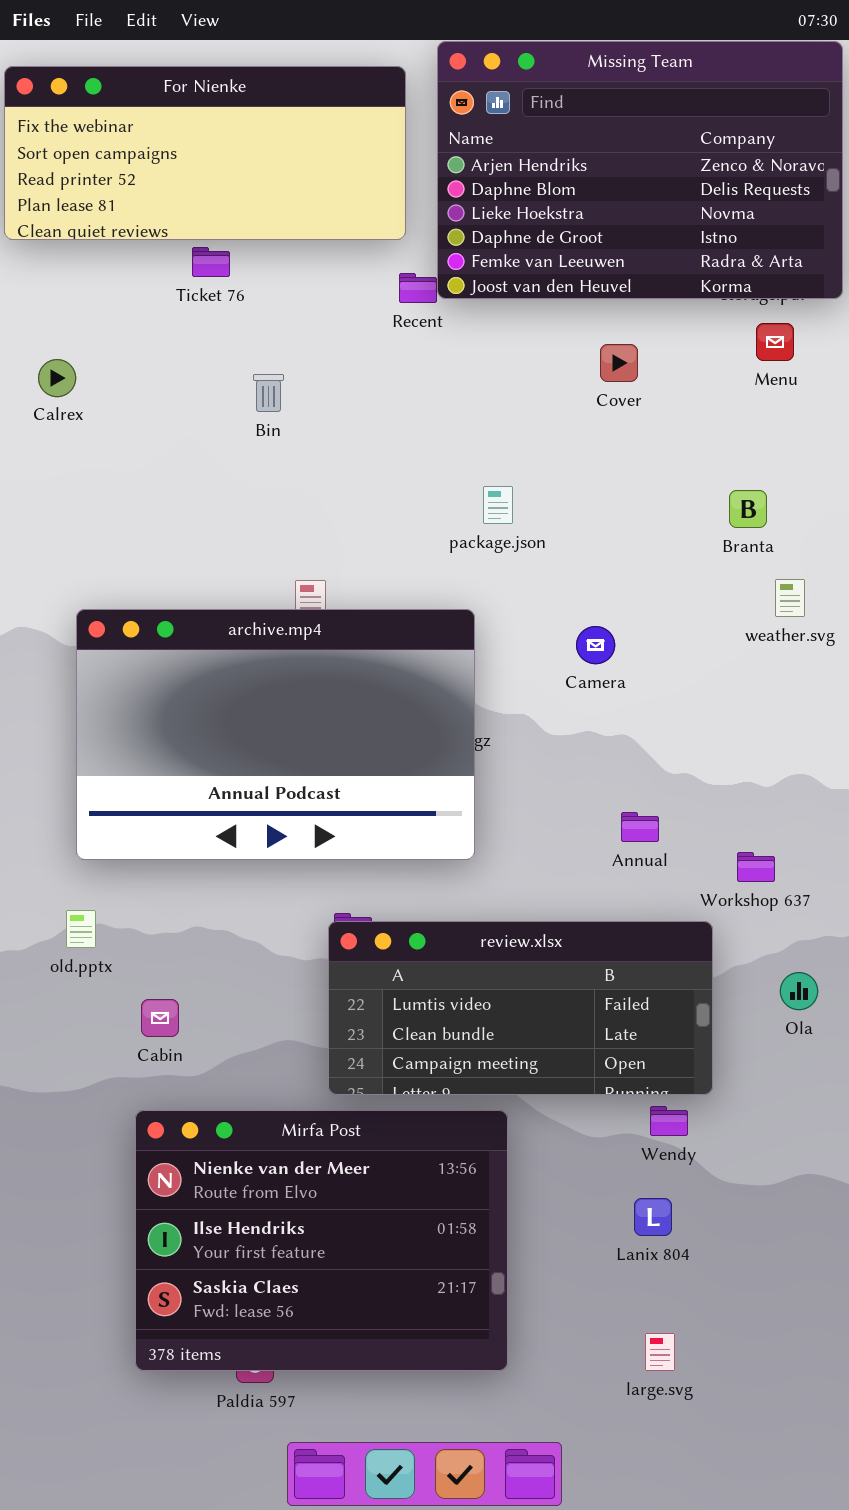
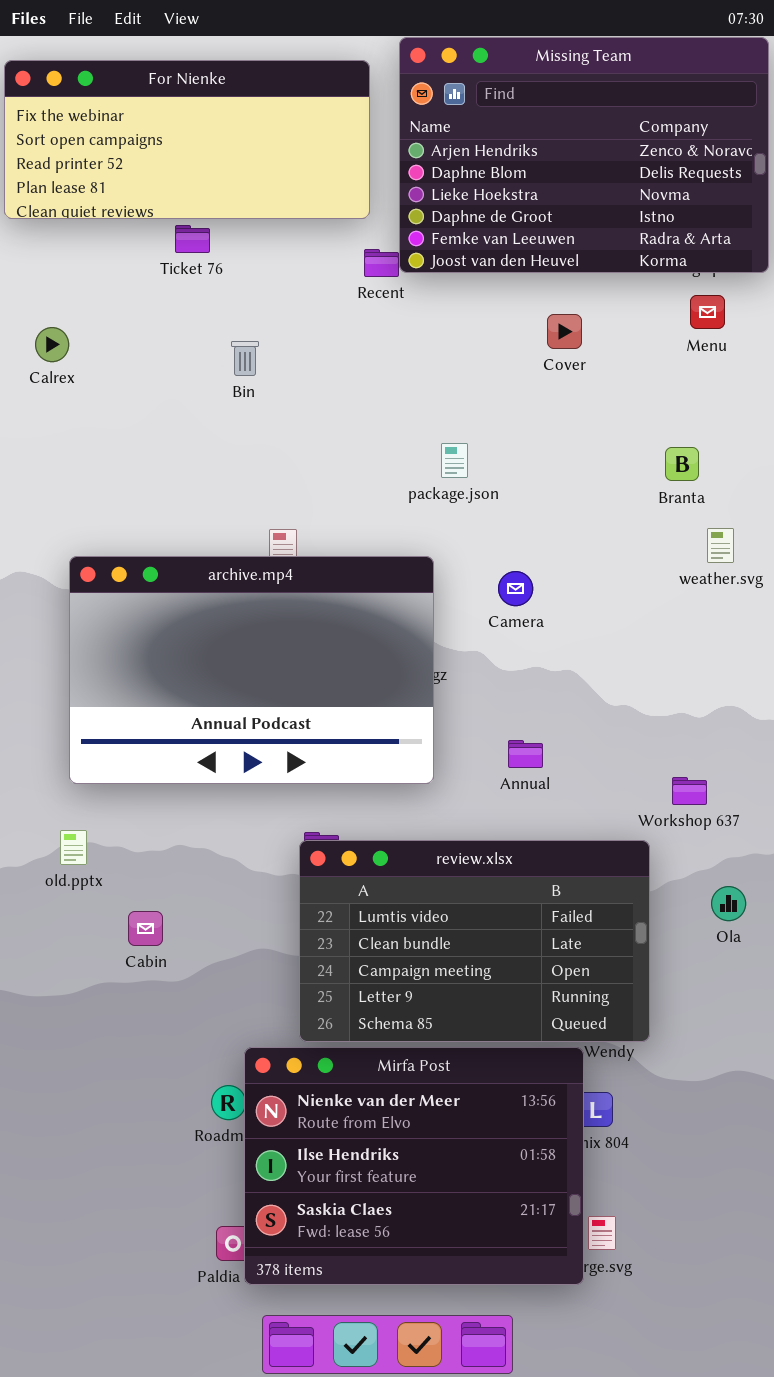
Camera: [576,626,615,664] -> [498,571,533,606], moved
Annual: [621,812,659,842] -> [508,740,543,768], moved
review.xlsx: [328,921,713,1095] -> [299,840,650,1042], resized
Mirfa Post: [135,1110,508,1371] -> [244,1047,584,1285], moved

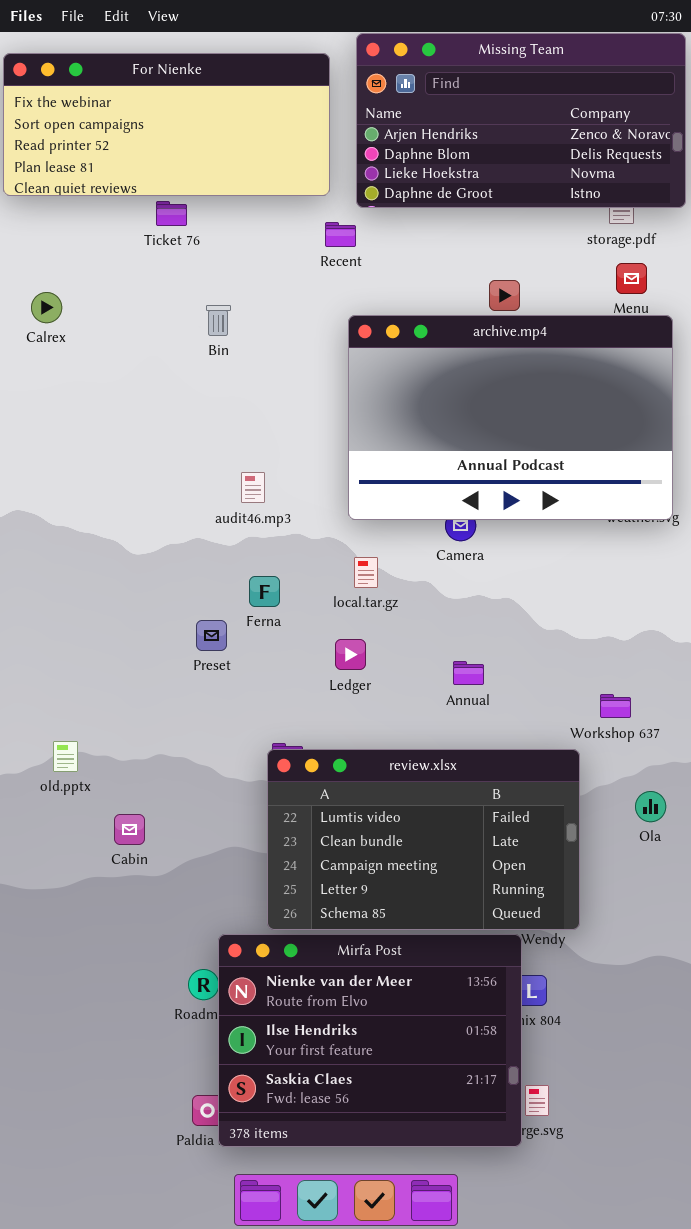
Missing Team: [399,37,769,273] -> [356,33,686,208], resized
archive.mp4: [69,556,434,784] -> [348,315,673,520], moved

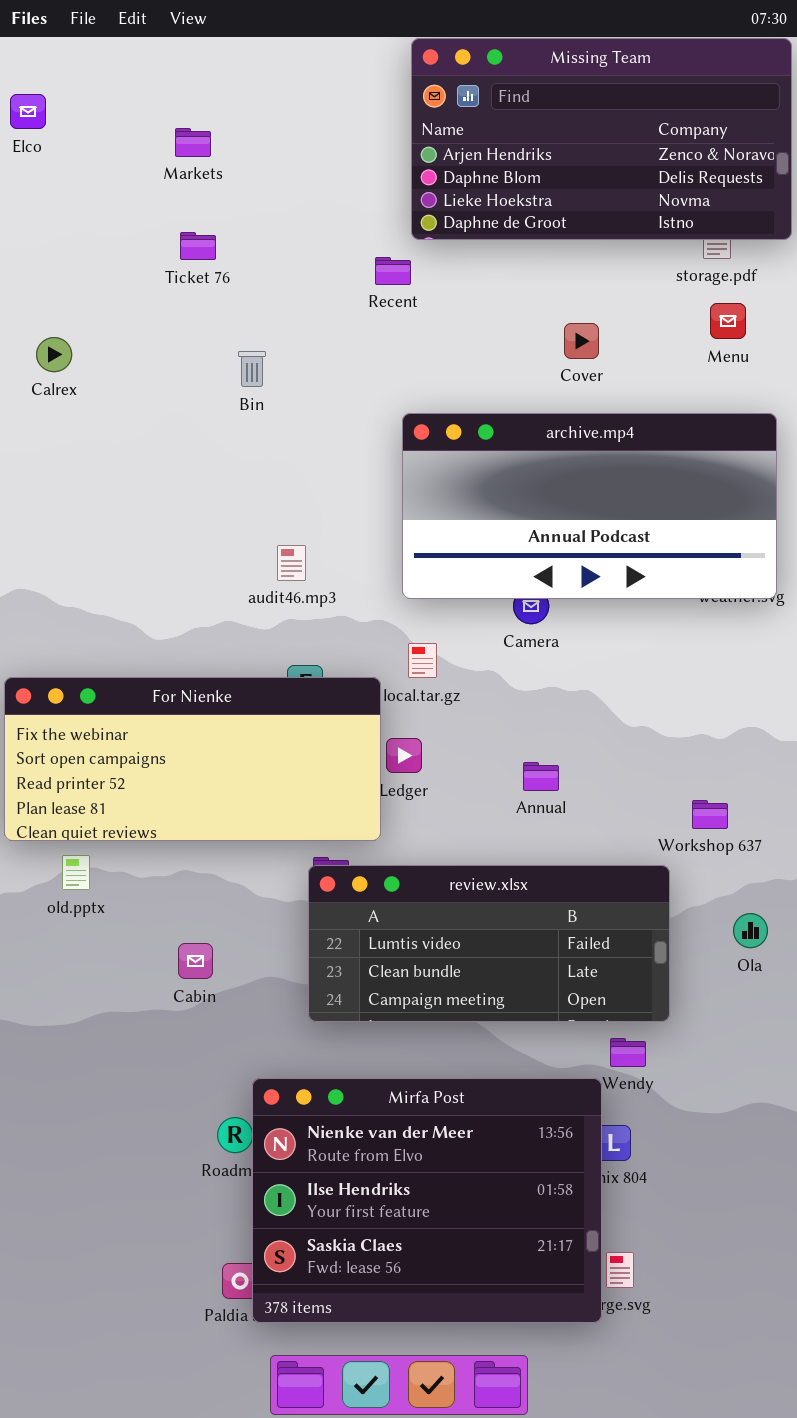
For Nienke: [3,53,330,196] -> [4,677,381,841], moved
archive.mp4: [348,315,673,520] -> [402,413,777,599], resized
review.xlsx: [267,749,580,930] -> [308,865,670,1022], resized
Cabin: [114,814,145,845] -> [178,943,213,979], moved

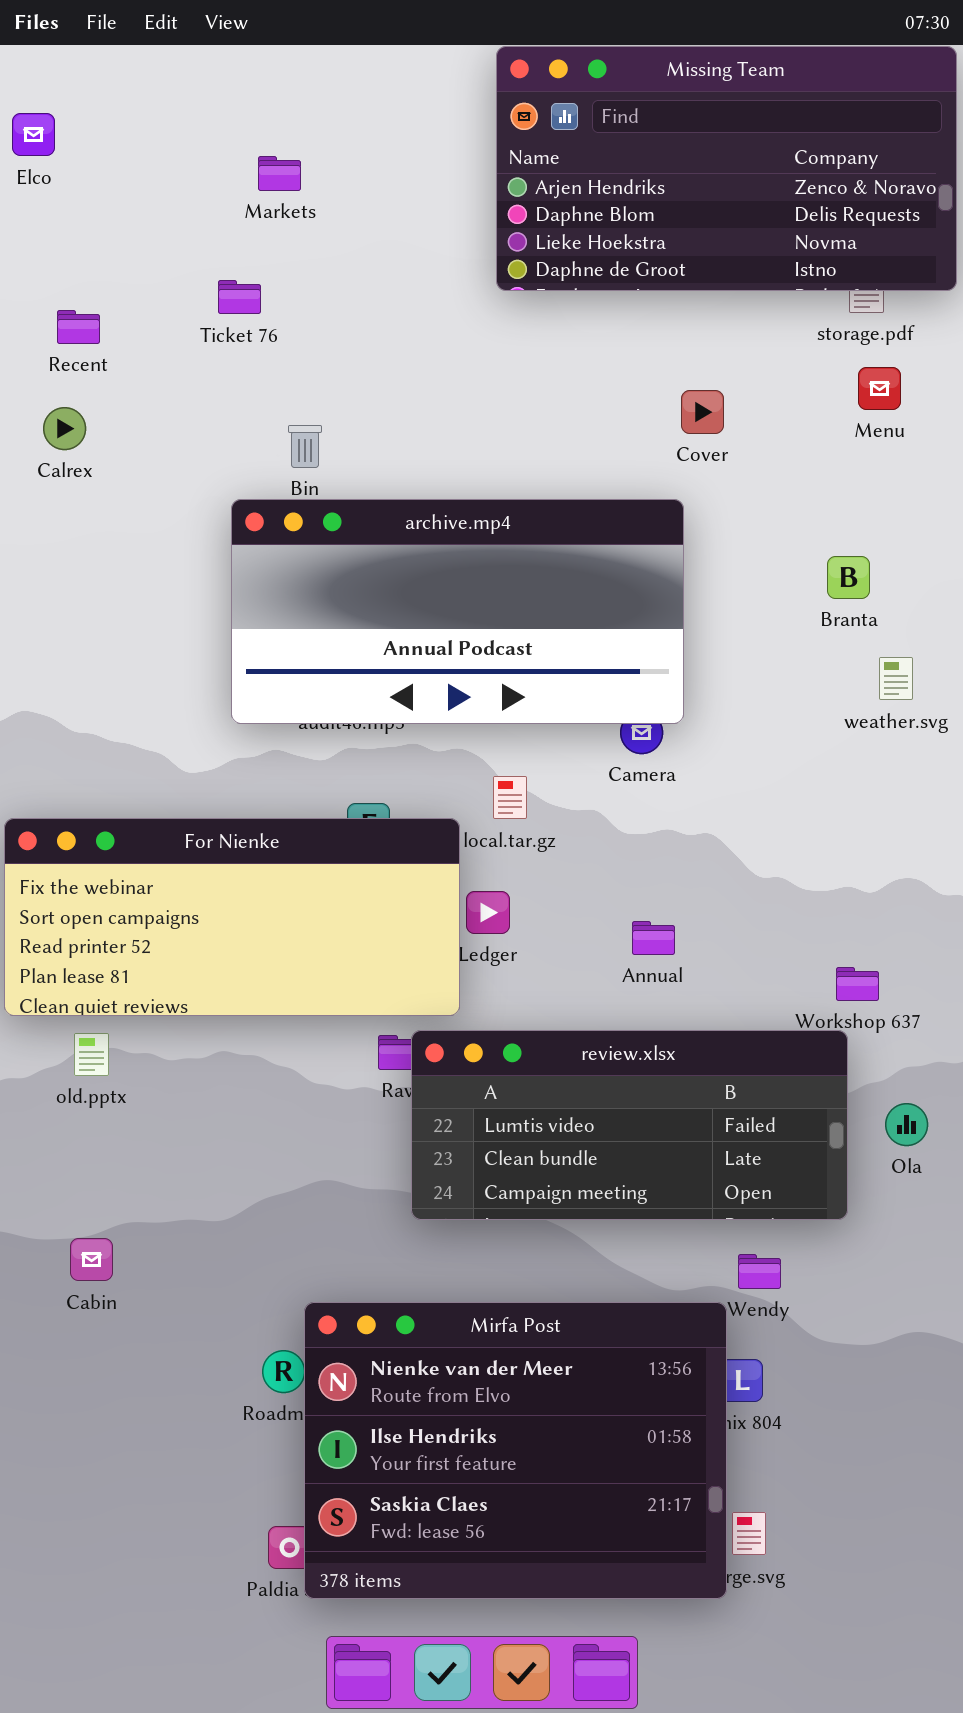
Markets: [175,128,211,157] -> [258,156,301,191], moved
Recent: [375,257,411,285] -> [57,310,100,344], moved
archive.mp4: [402,413,777,599] -> [231,499,684,724], moved
review.xlsx: [308,865,670,1022] -> [411,1030,848,1220], moved
Cabin: [178,943,213,979] -> [70,1238,113,1281], moved

